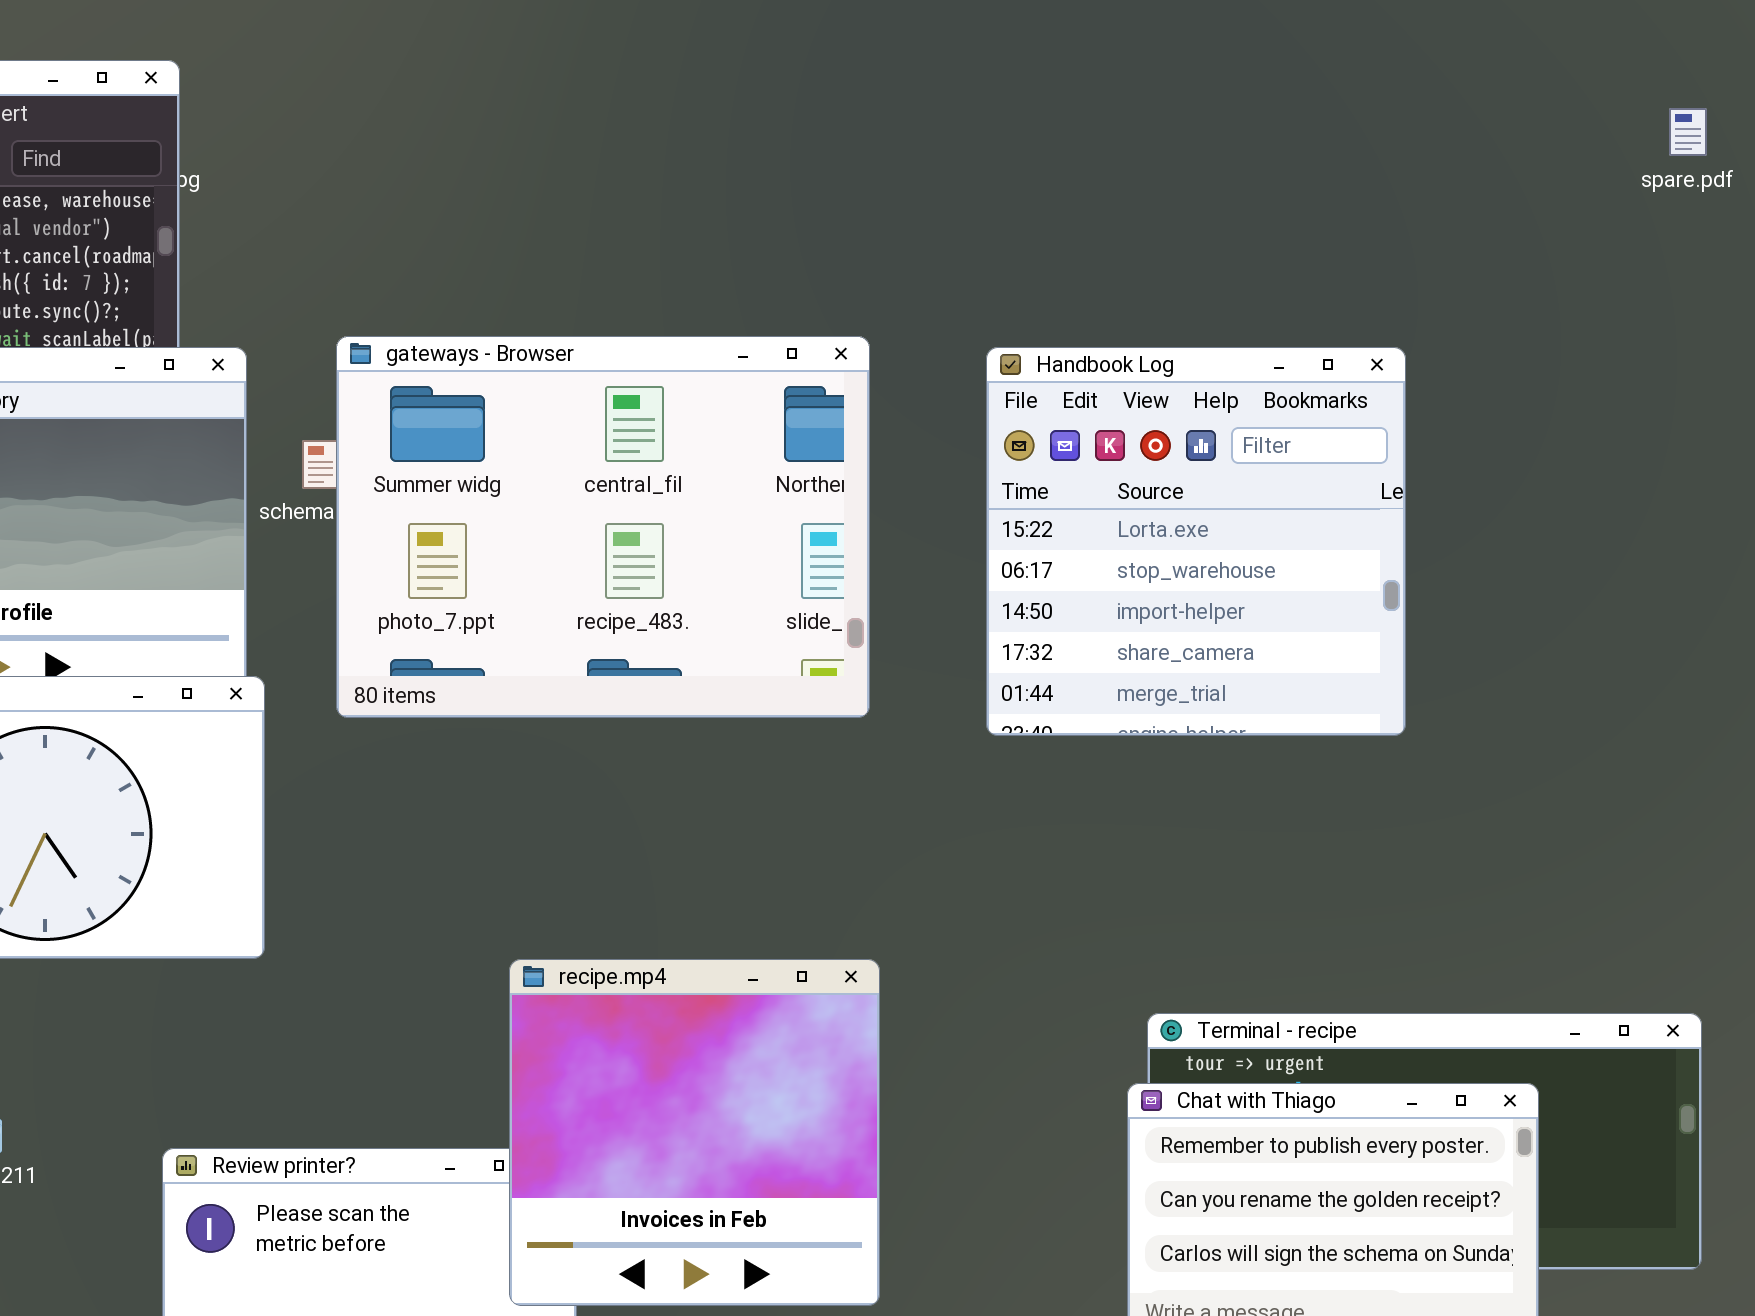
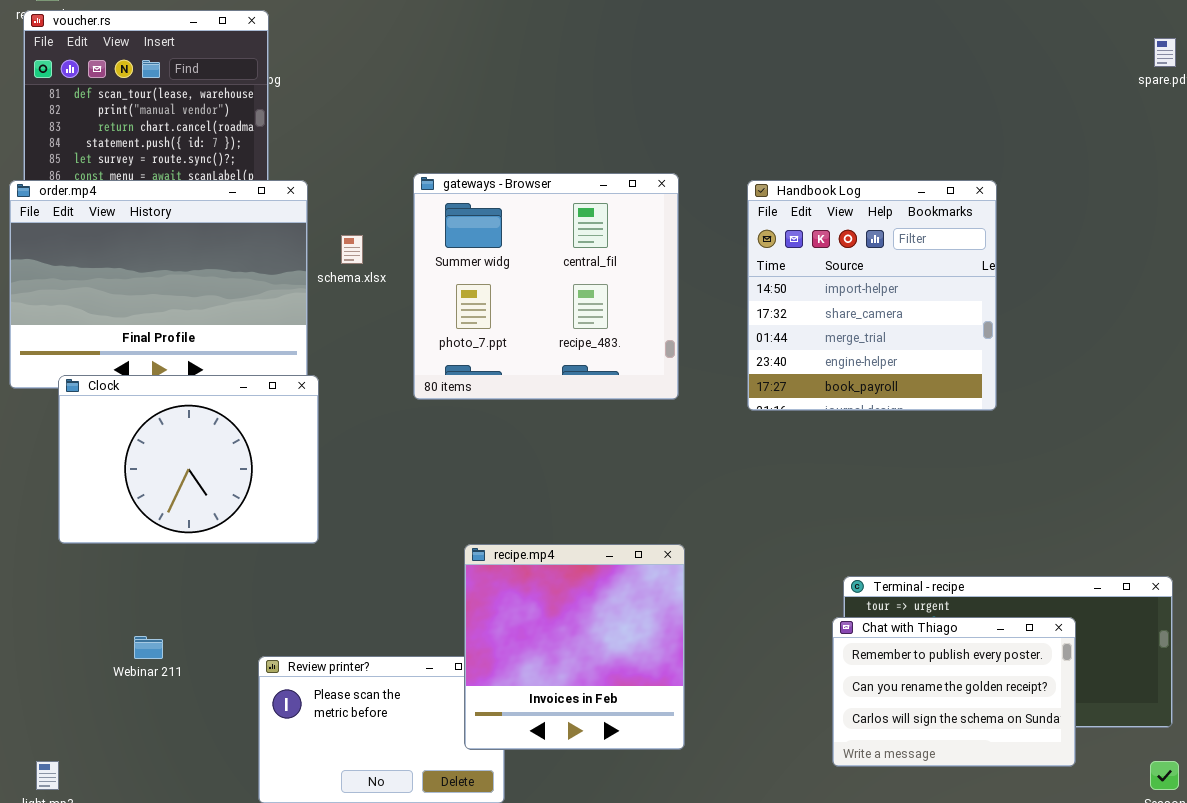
gateways - Browser: [336,336,870,718] -> [413,173,679,400], resized
Handbook Log: [986,347,1406,736] -> [747,180,997,411], scrolled down 2 rows

